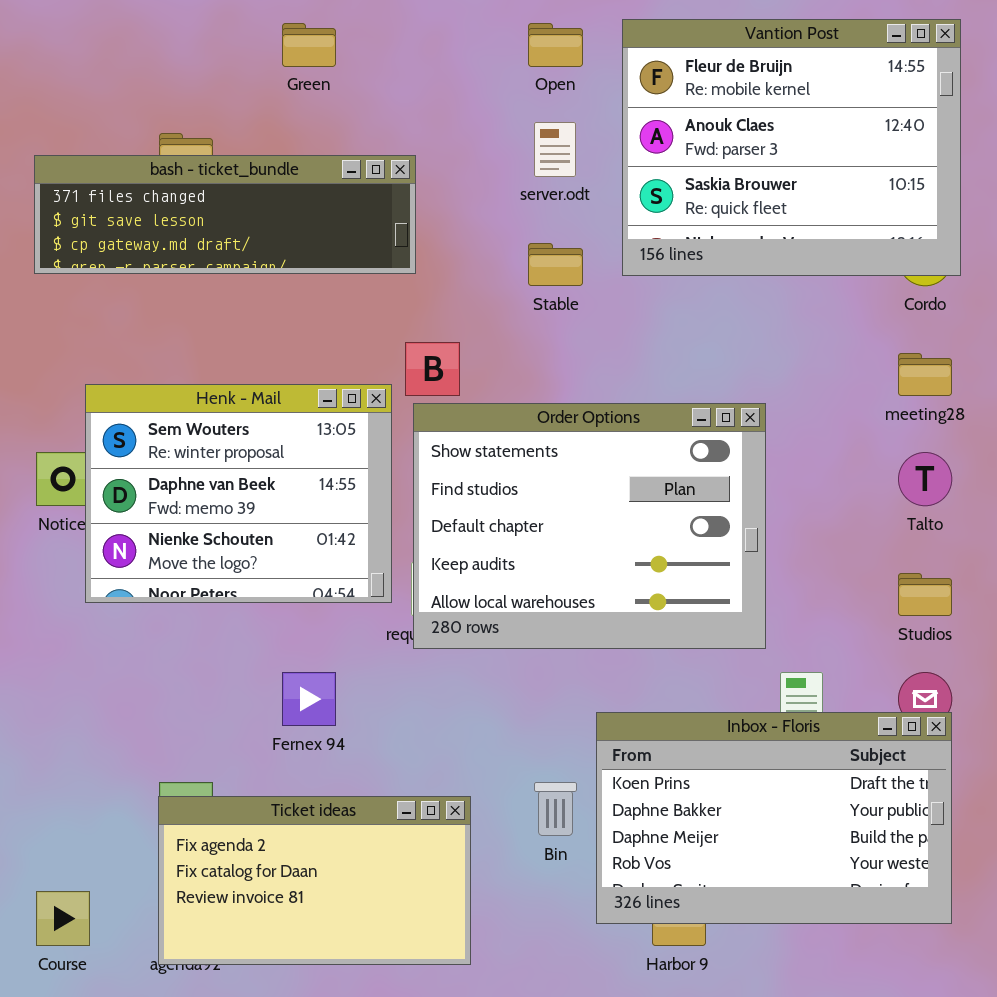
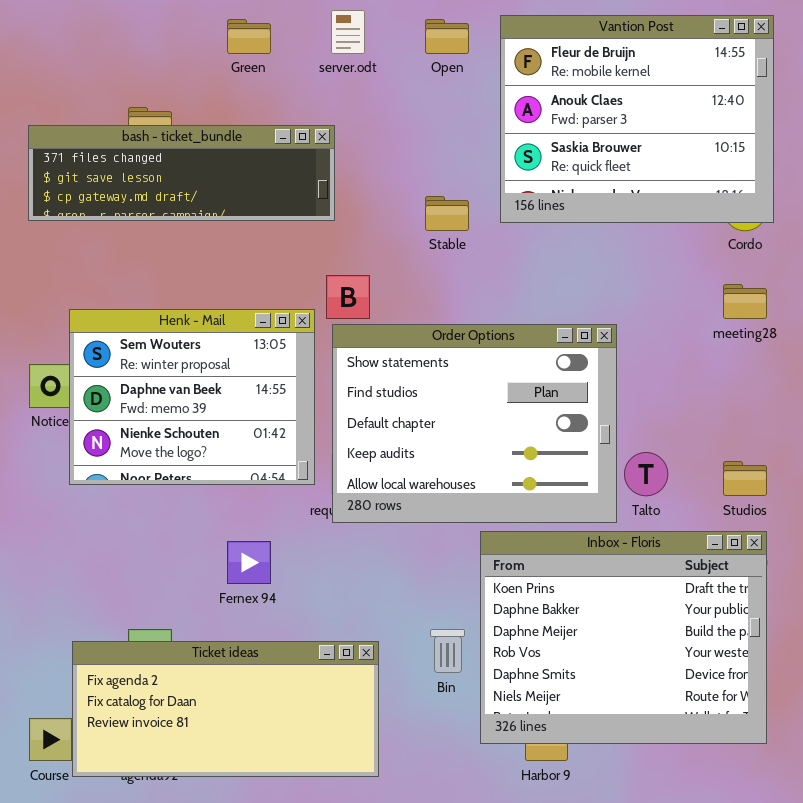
server.odt: [534,122,576,177] -> [331,10,365,54], moved
Talto: [898,452,952,506] -> [624,452,668,496], moved
Inbox - Floris: [596,712,952,924] -> [480,531,767,744], resized
Ticket ideas: [158,796,471,965] -> [72,641,379,777], resized

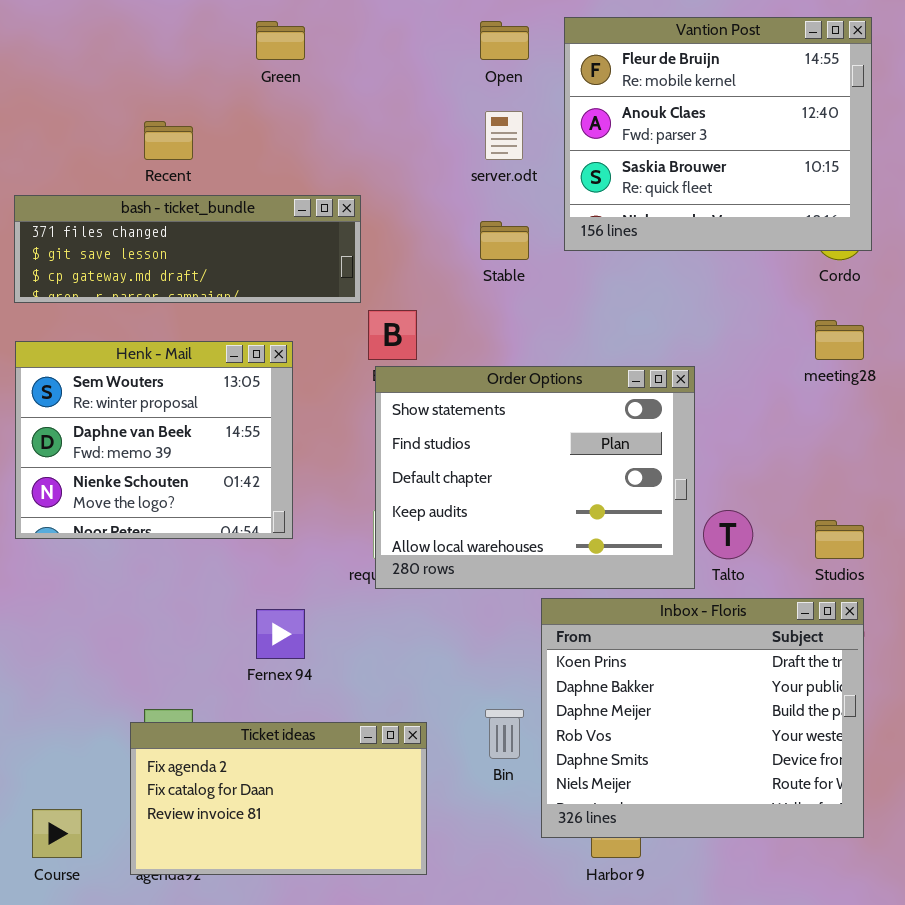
server.odt: [331,10,365,54] -> [485,111,523,160], moved
bash - ticket_bundle: [28,125,335,221] -> [14,195,361,303], moved
Henk - Mail: [69,309,315,485] -> [15,341,293,539], moved
Ticket ideas: [72,641,379,777] -> [130,722,427,875], resized

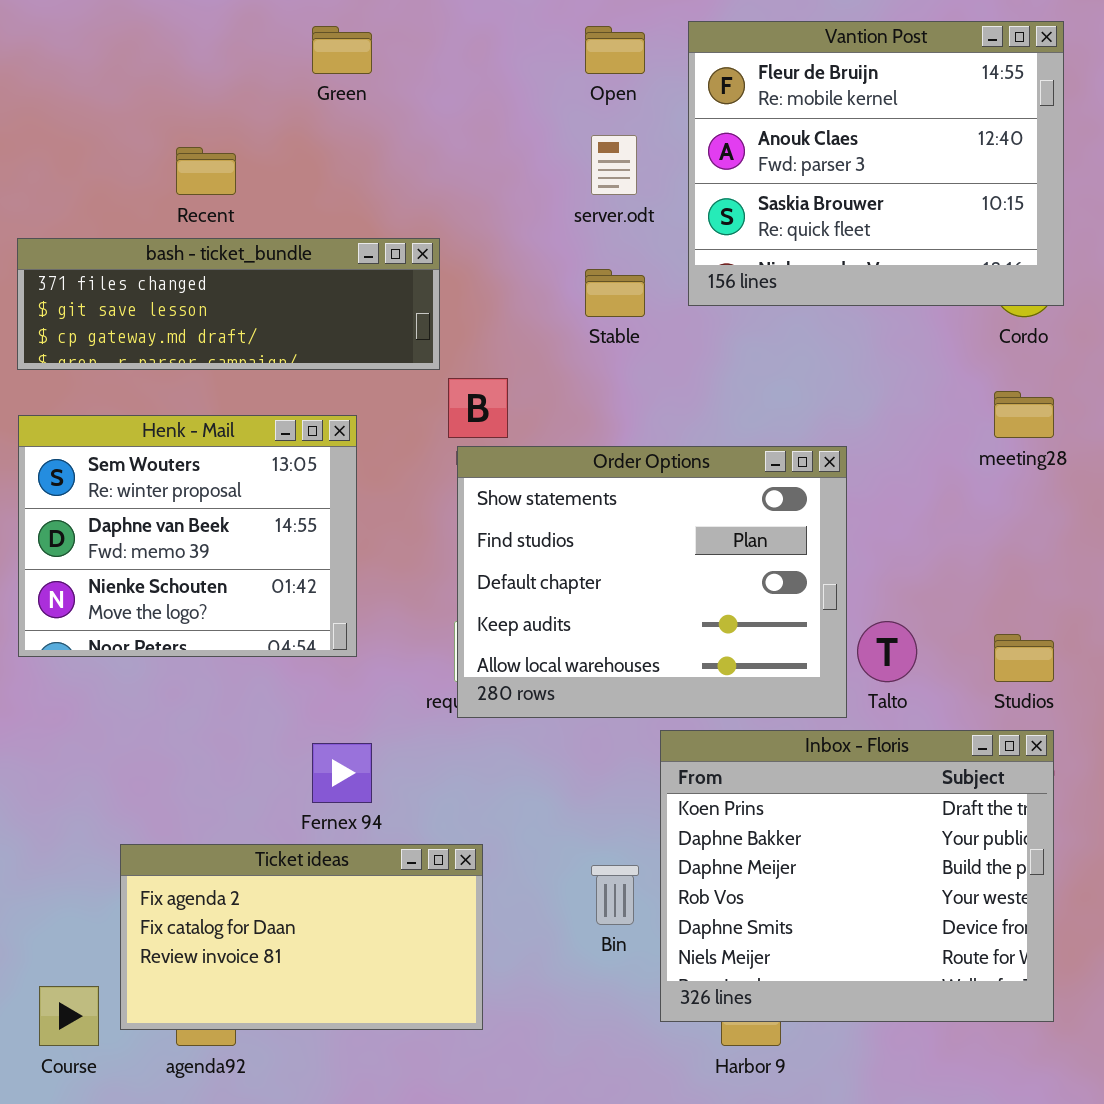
Ticket ideas: [130,722,427,875] -> [120,844,483,1030], moved

